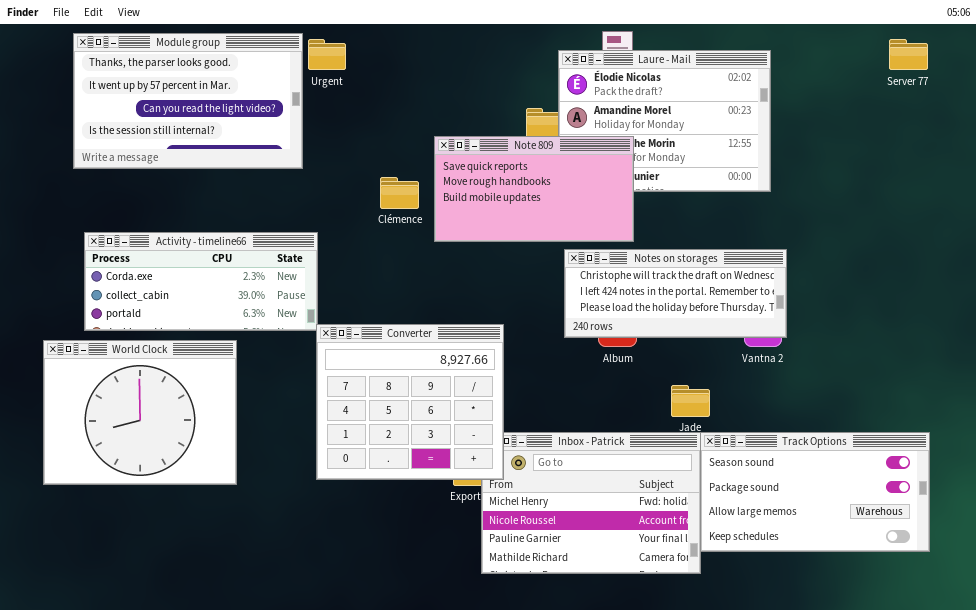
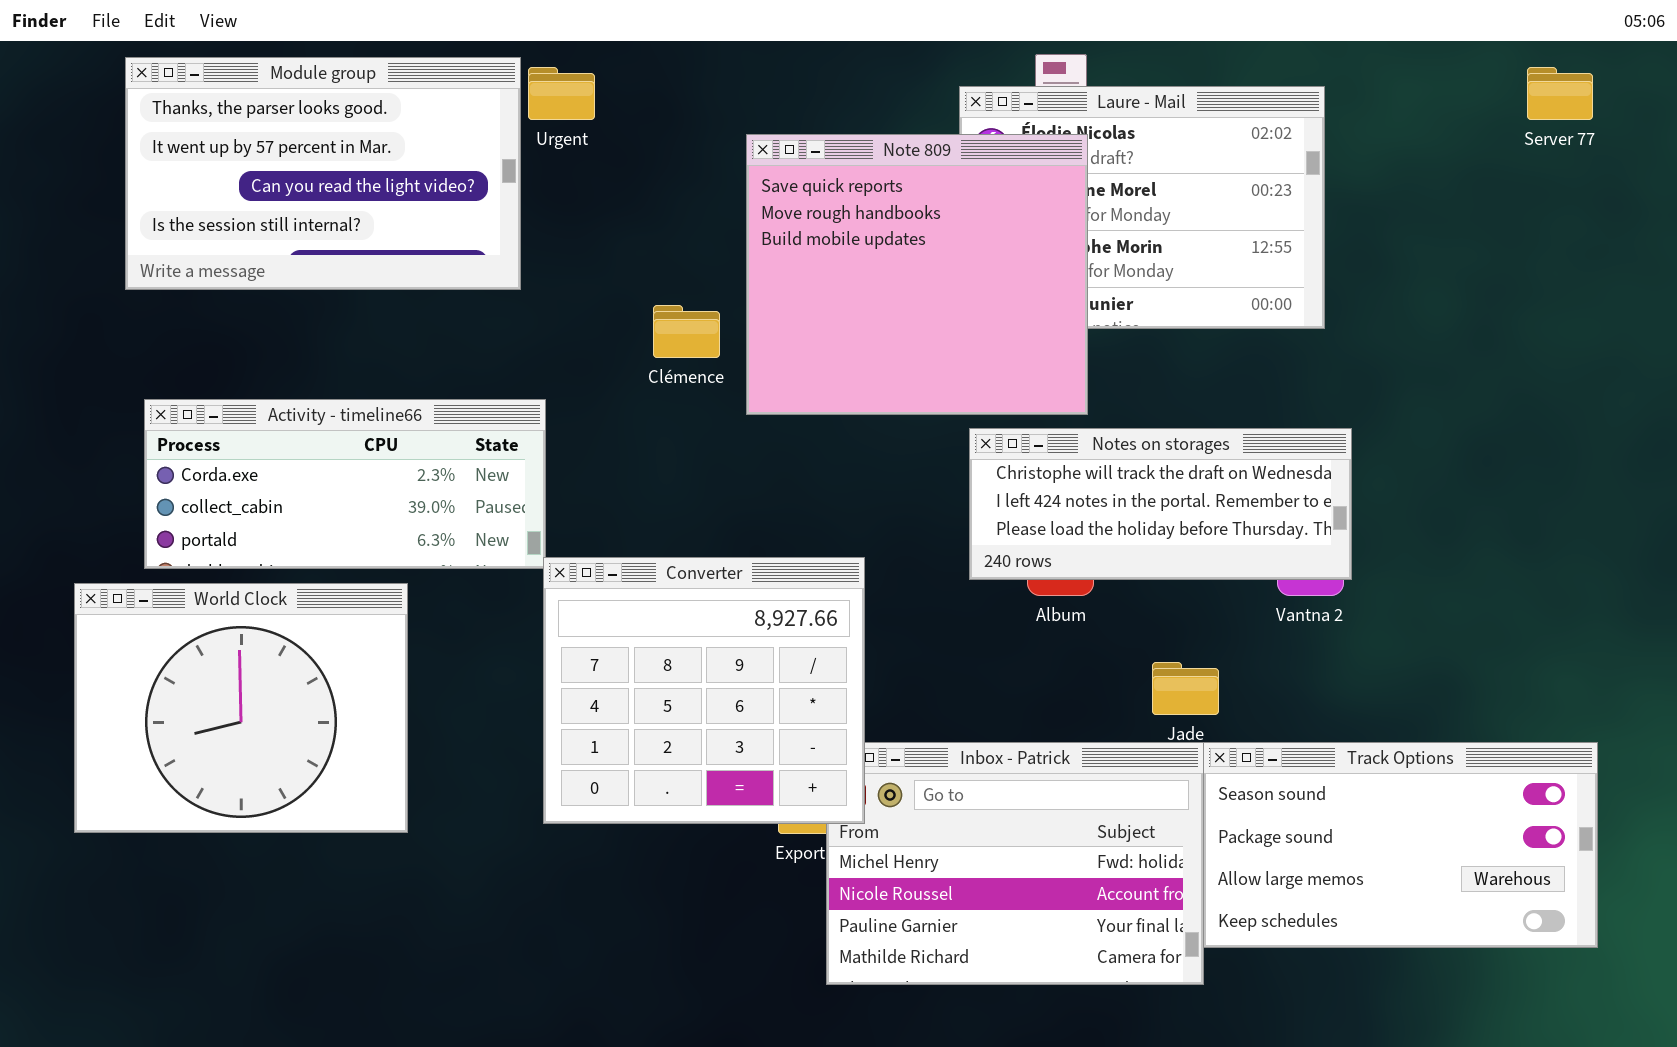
Note 809: [434,136,634,242] -> [746,134,1088,415], resized

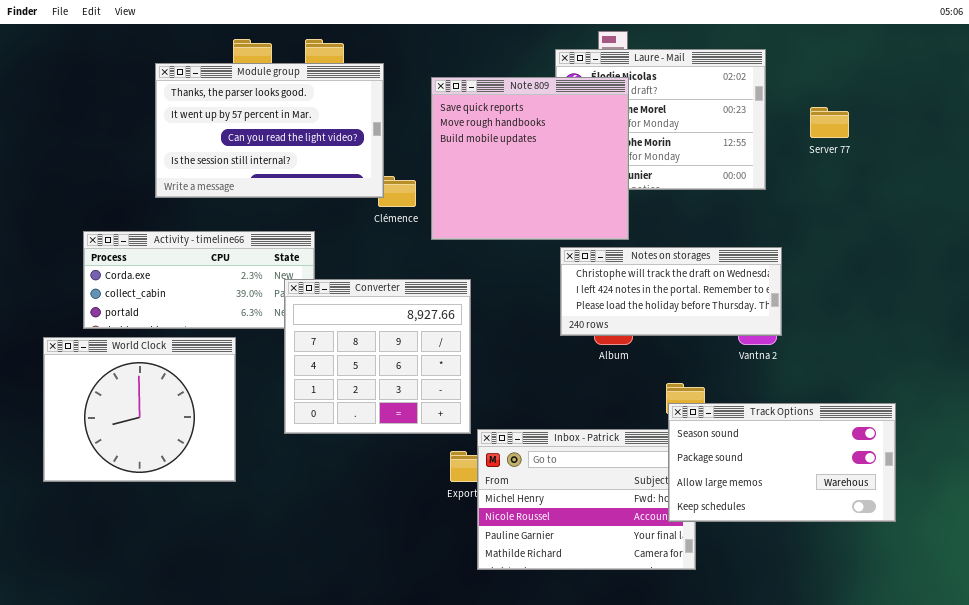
Module group: [125,57,521,290] -> [155,63,384,198], moved
Server 77: [1527,67,1593,120] -> [810,107,849,138], moved
Converter: [543,557,865,824] -> [284,279,471,434], moved
Track Options: [1203,742,1598,948] -> [668,403,896,522], moved

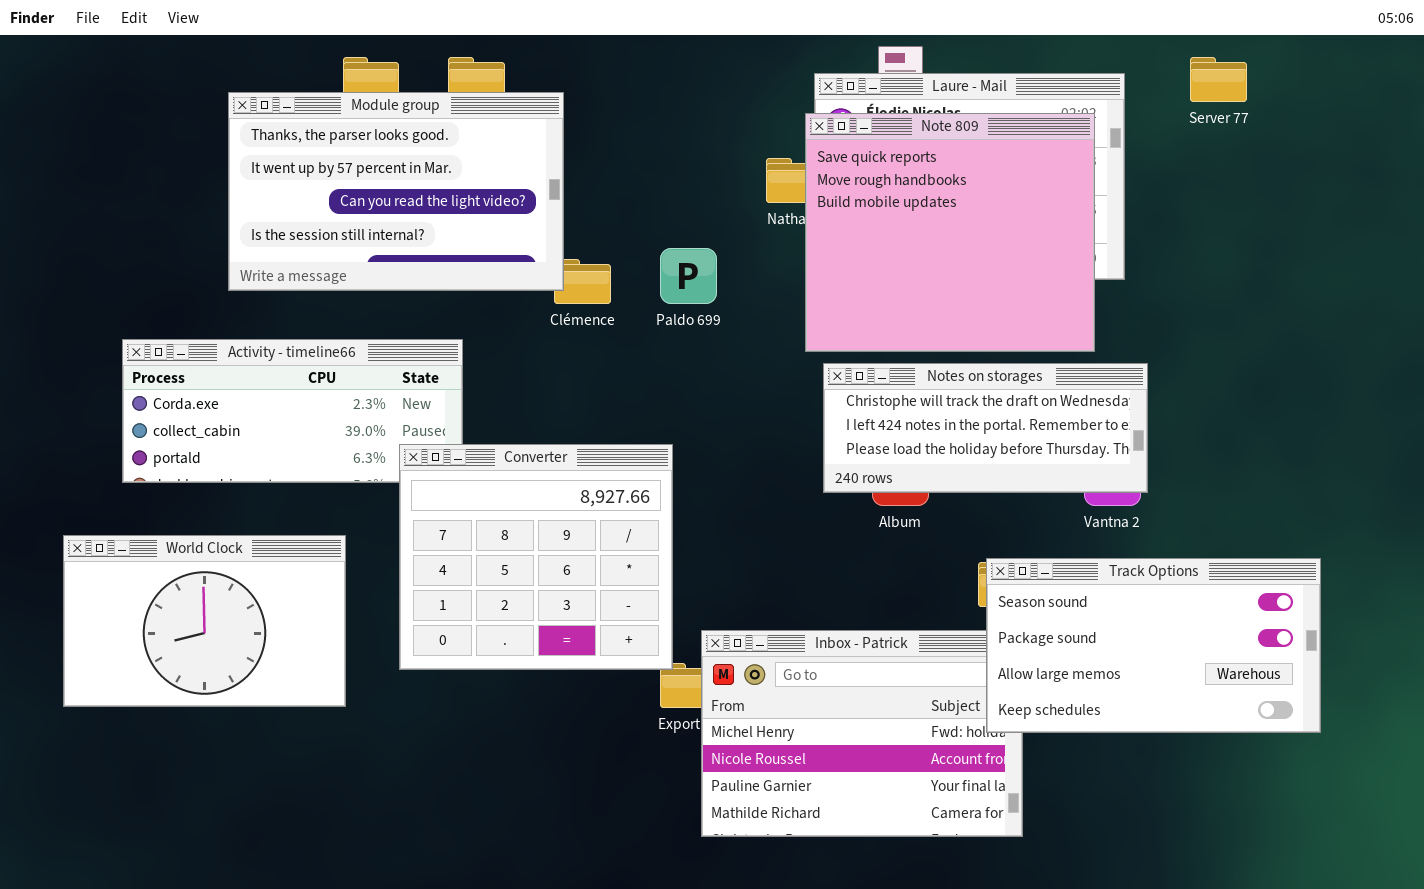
Note 809: [431,77,629,240] -> [805,113,1095,352], moved
Server 77: [810,107,849,138] -> [1190,57,1247,102], moved
Converter: [284,279,471,434] -> [399,444,673,670], moved
World Clock: [43,337,236,482] -> [63,535,346,707], resized
Track Options: [668,403,896,522] -> [986,558,1321,733], moved

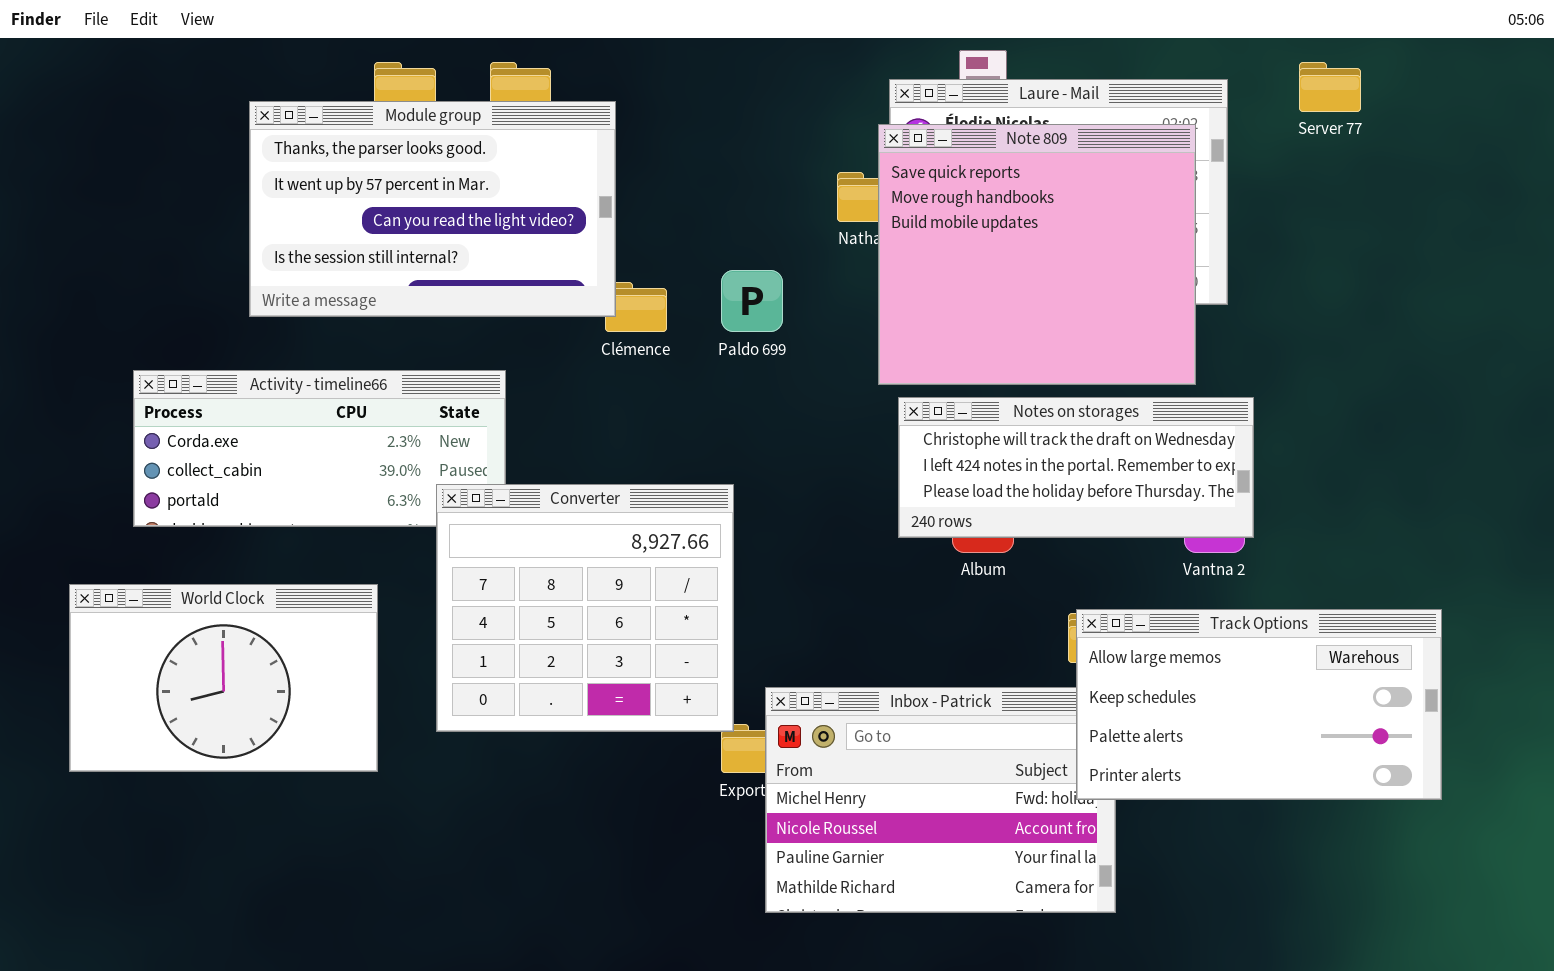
Track Options: [986,558,1321,733] -> [1076,609,1442,800], scrolled down 2 rows

